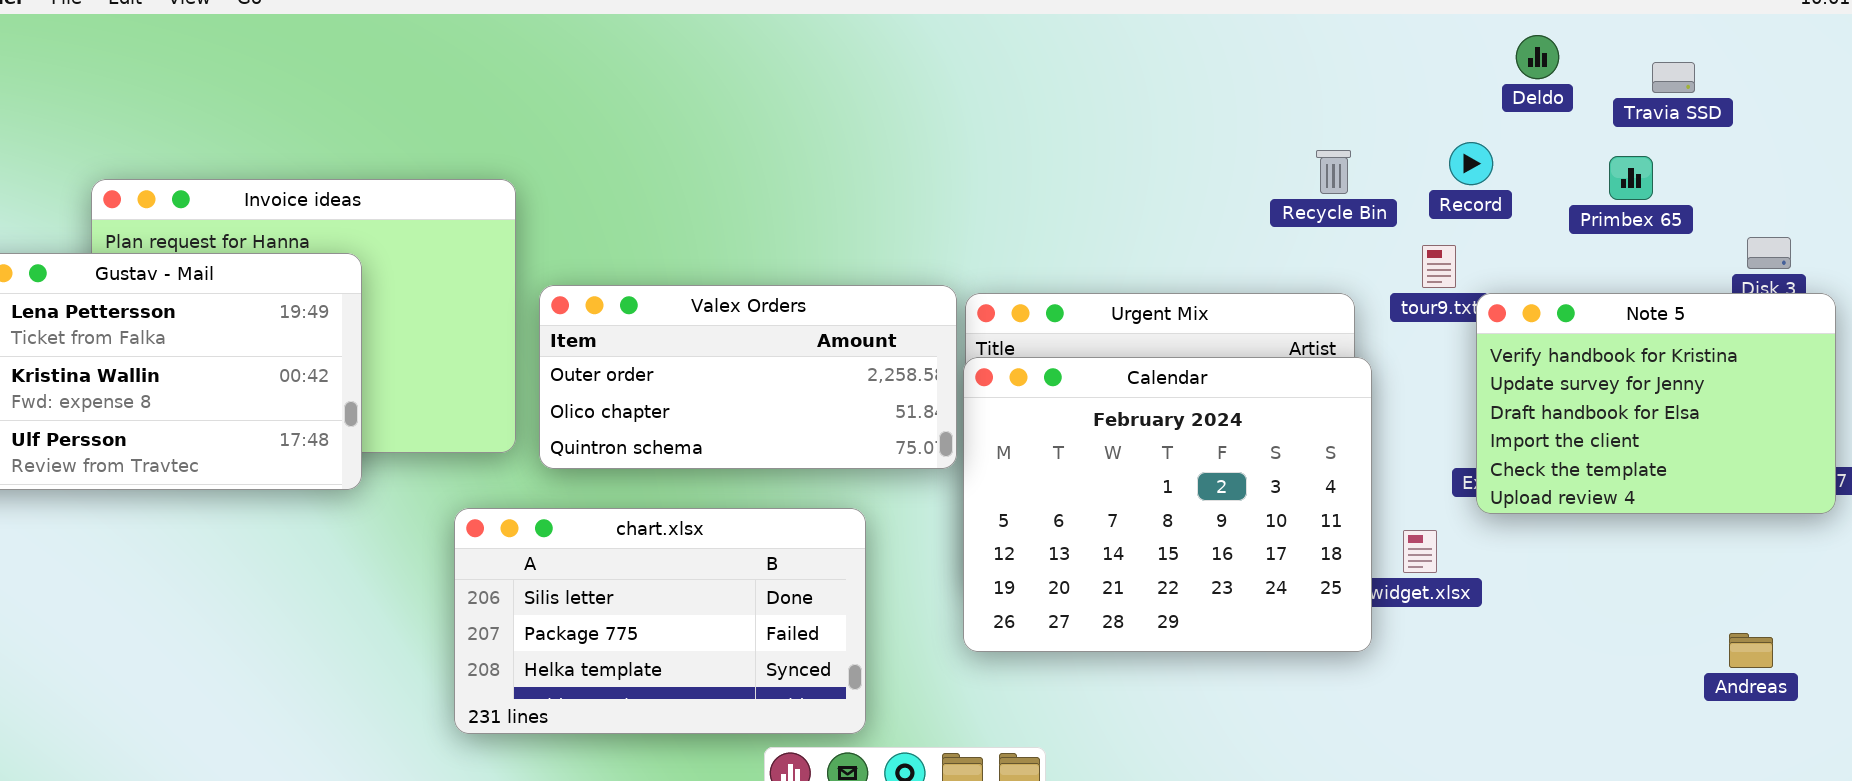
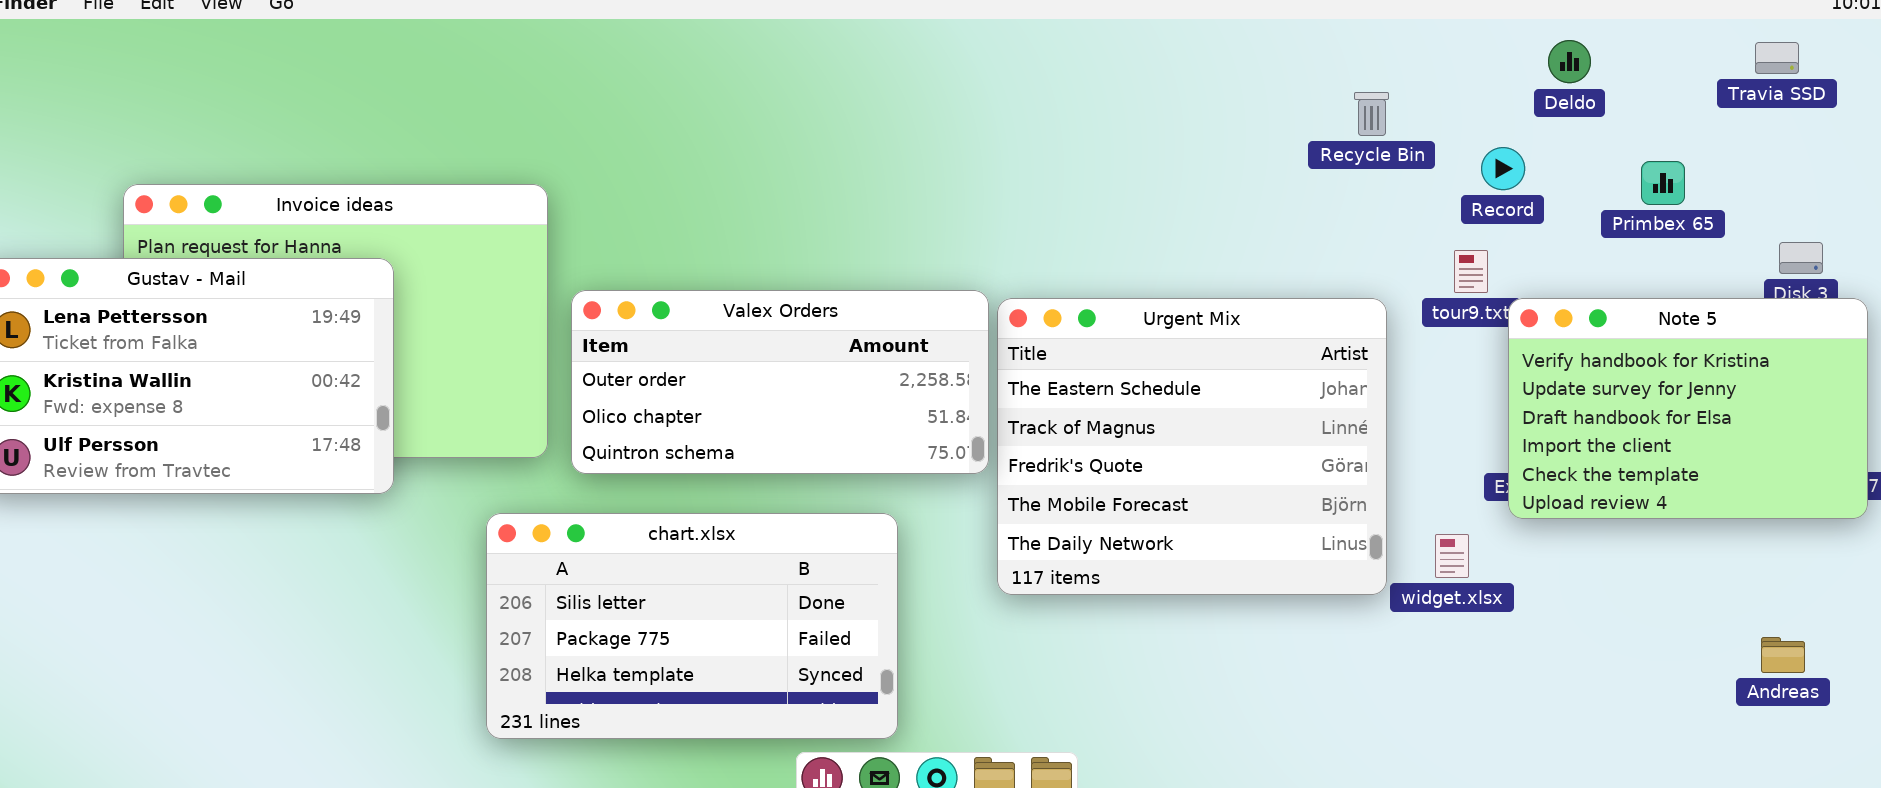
Travia SSD: [1652,62,1695,93] -> [1755,42,1799,74], moved
Recycle Bin: [1316,150,1351,194] -> [1354,92,1389,136], moved
Calendar: [963,357,1372,652] -> none, closed

